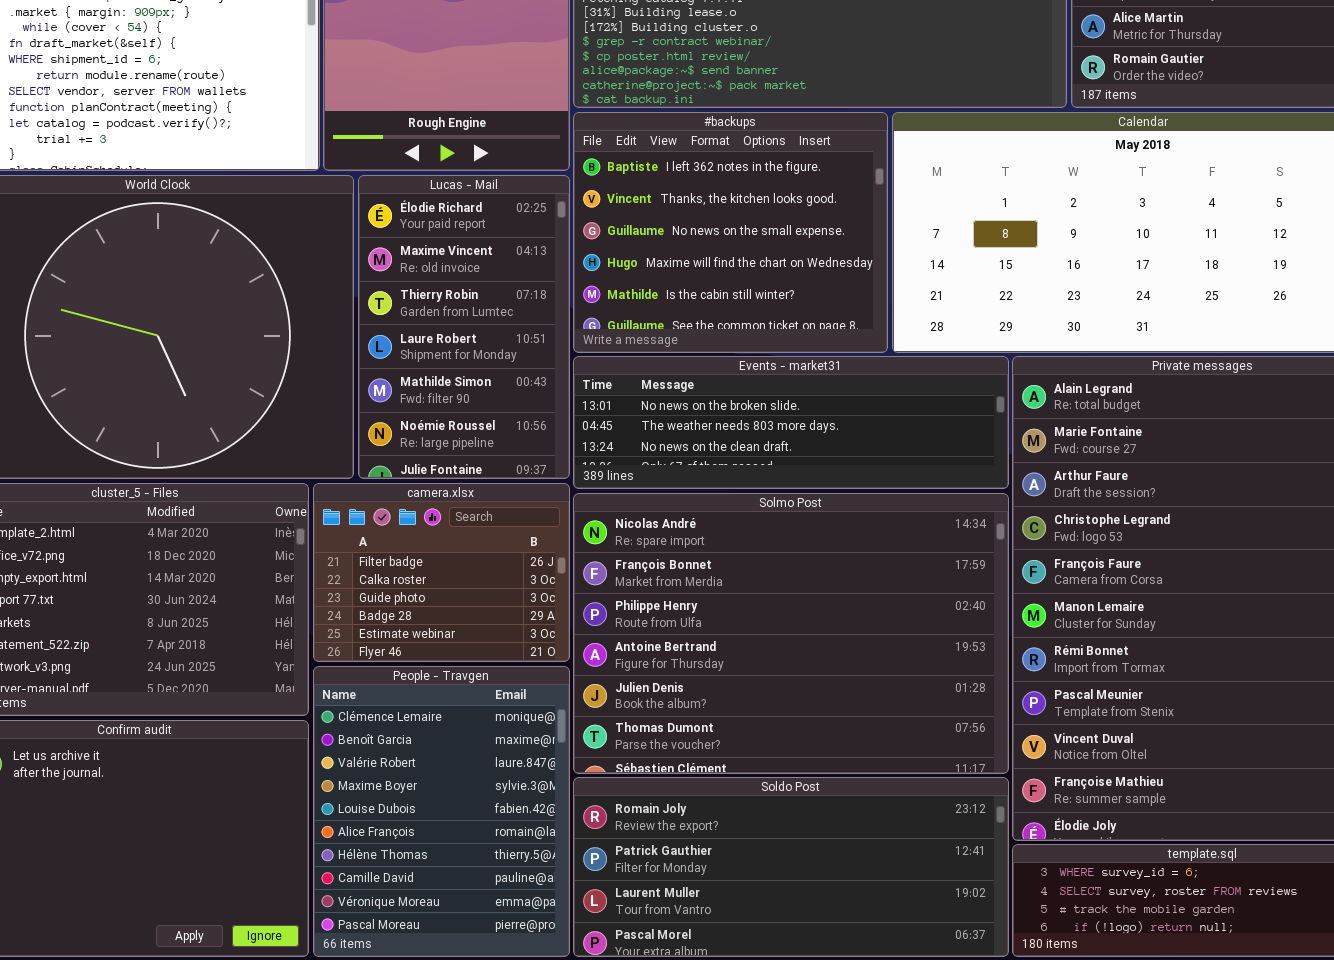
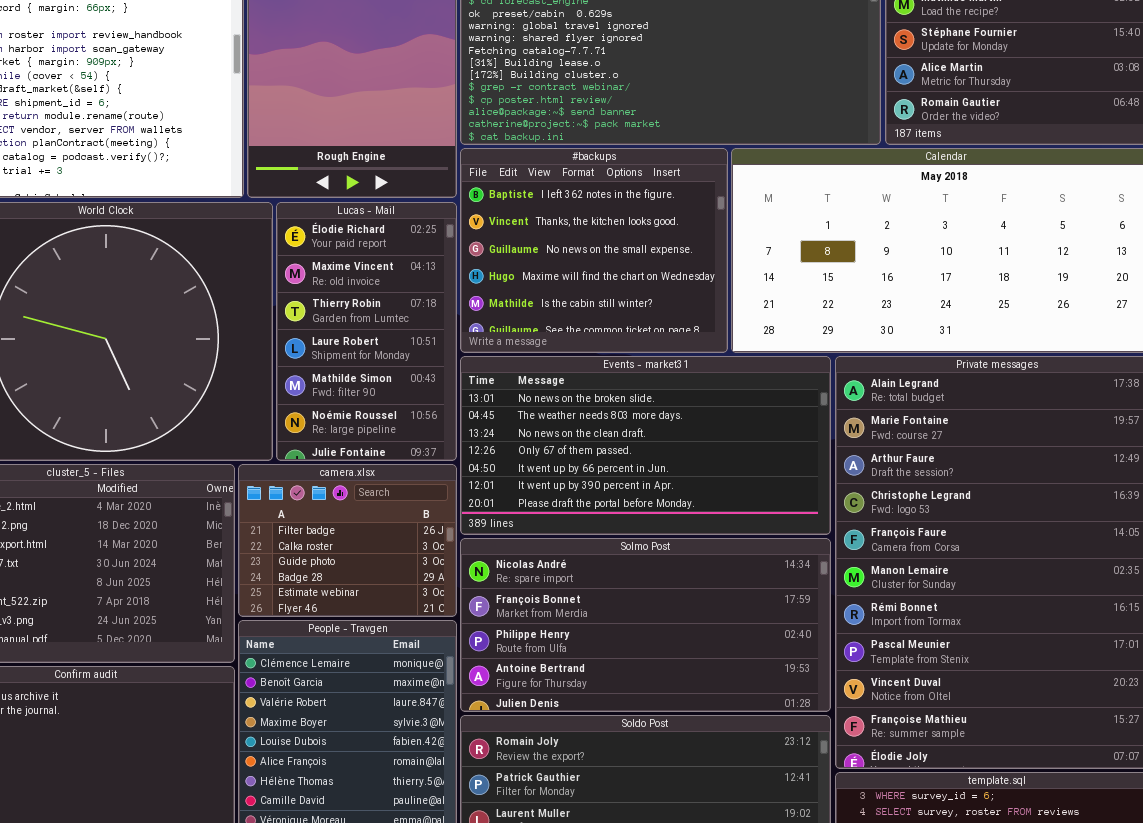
Events - market31: [573,356,1009,489] -> [460,356,831,535], resized
Solmo Post: [573,493,1009,774] -> [460,538,831,712], resized

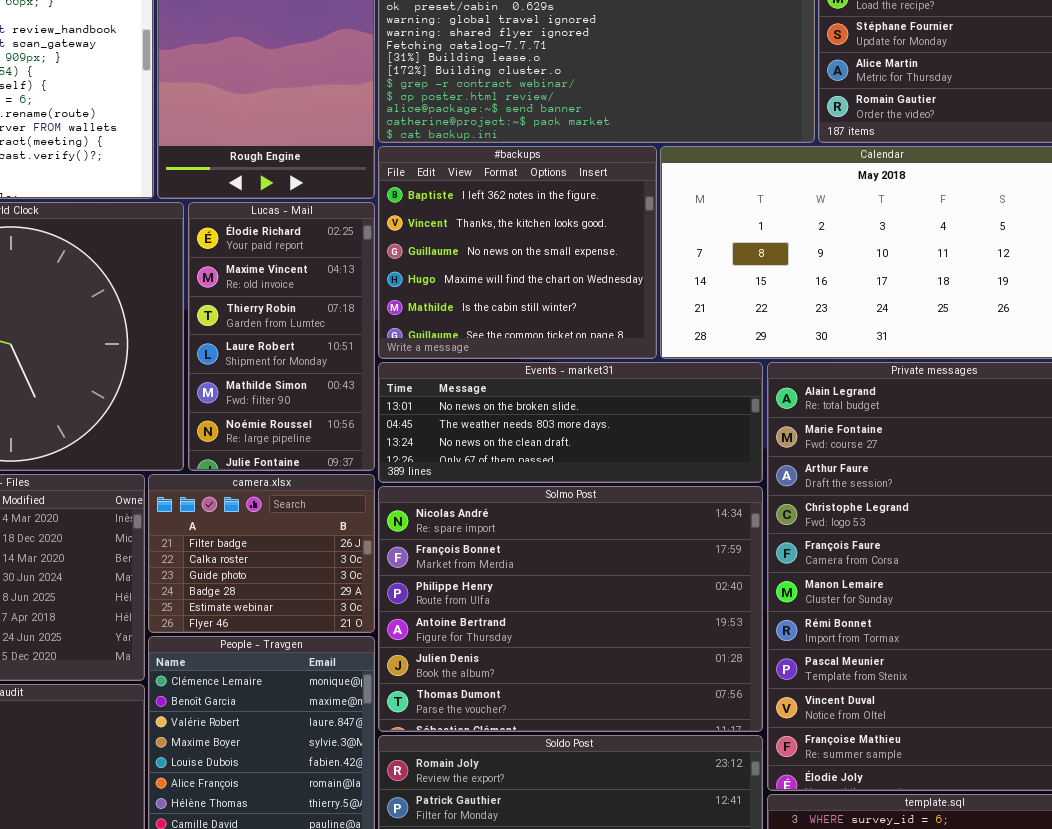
Events - market31: [460,356,831,535] -> [378,362,763,483], resized
Solmo Post: [460,538,831,712] -> [378,486,763,732], resized

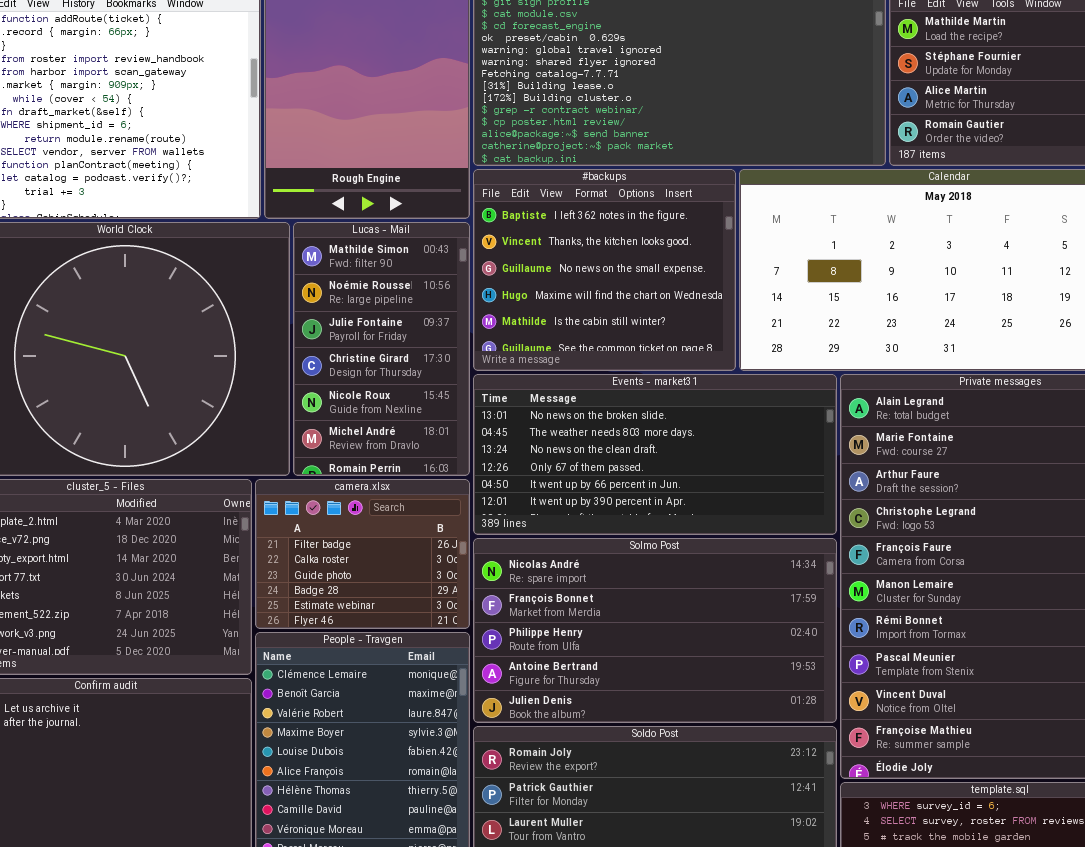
Lucas - Mail: [188,202,375,471] -> [293,222,470,476], scrolled down 4 rows
Events - market31: [378,362,763,483] -> [473,374,837,535], resized
Solmo Post: [378,486,763,732] -> [473,538,837,723], resized

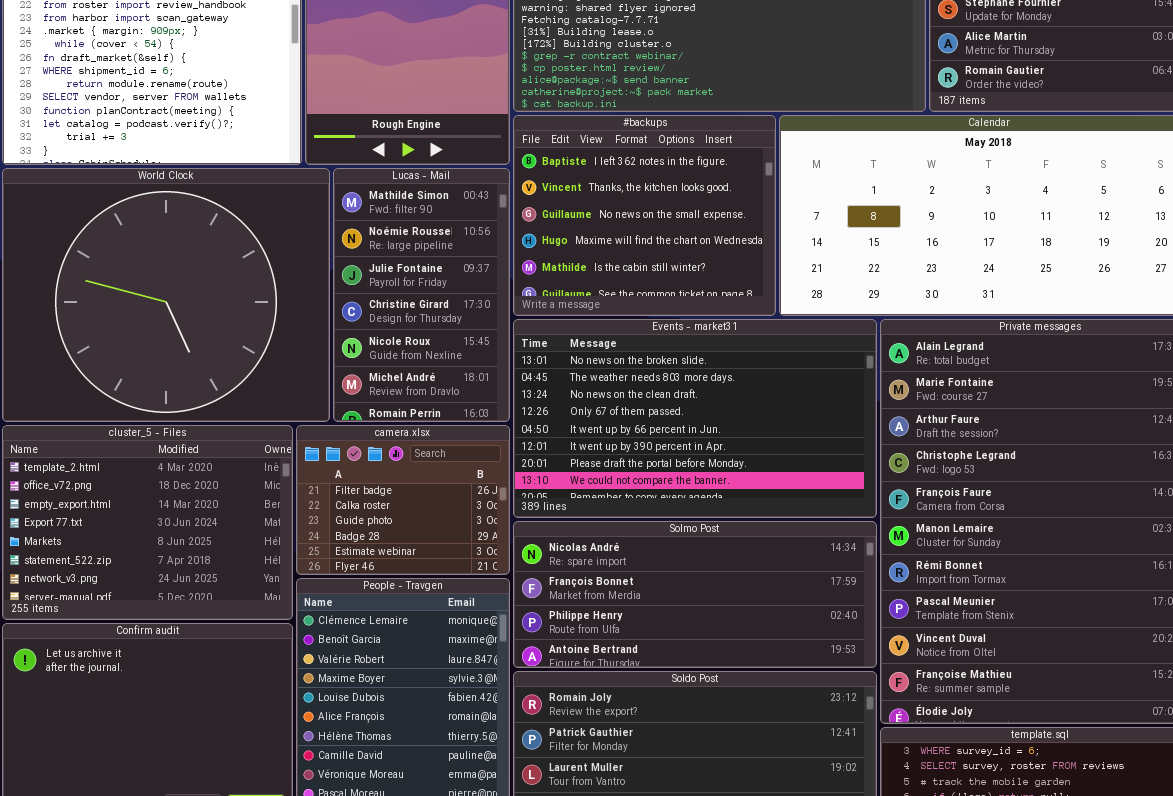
Events - market31: [473,374,837,535] -> [513,319,877,518], resized
Solmo Post: [473,538,837,723] -> [513,521,877,668], resized

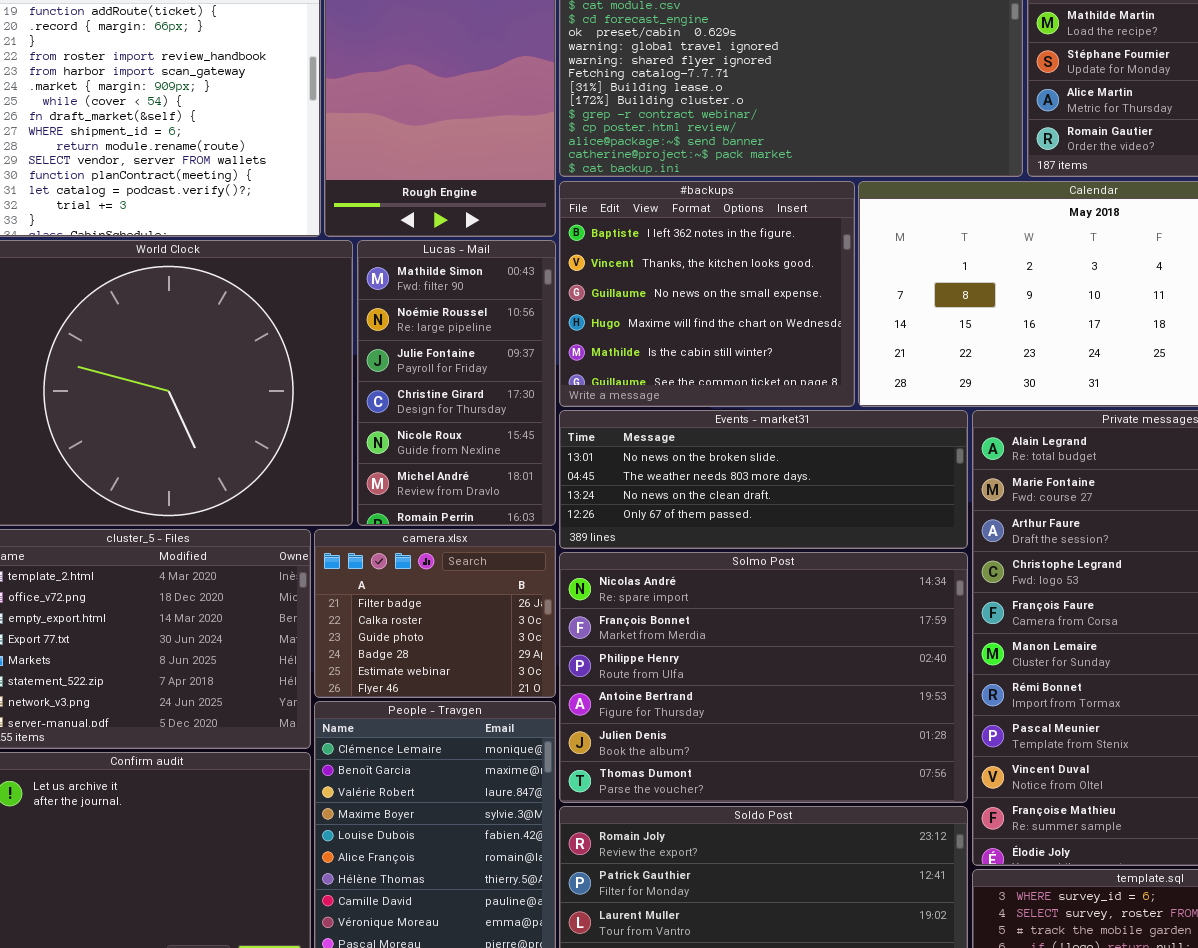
Events - market31: [513,319,877,518] -> [559,410,968,549], resized
Solmo Post: [513,521,877,668] -> [559,552,968,803], resized

